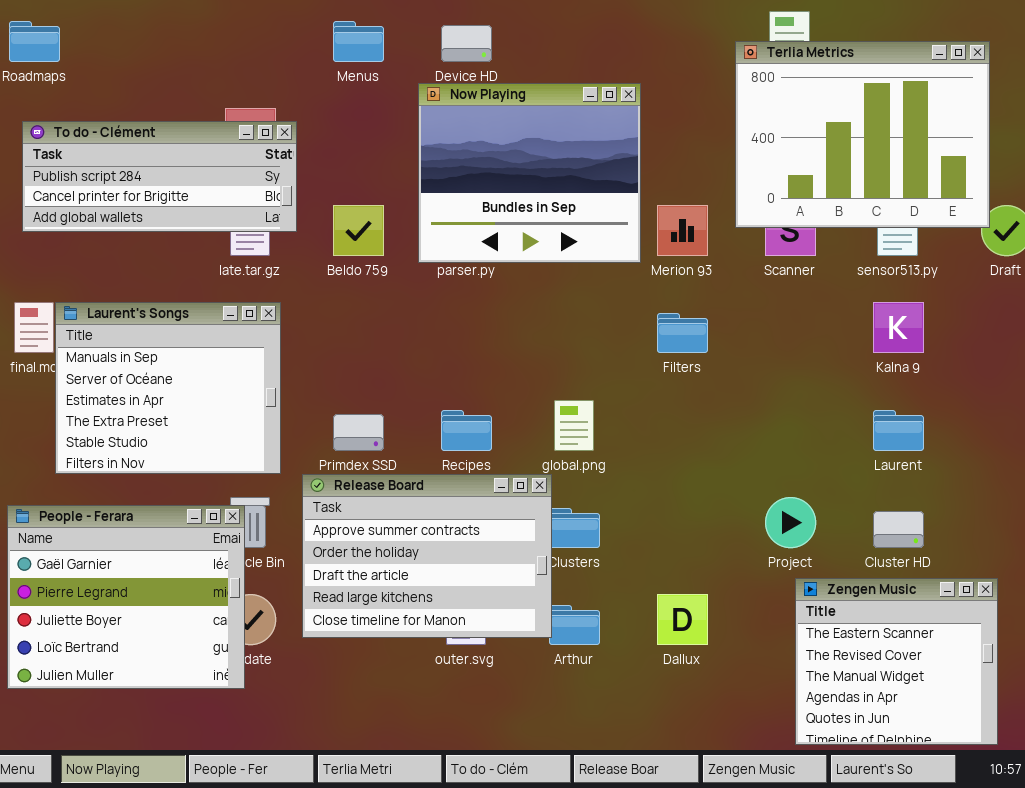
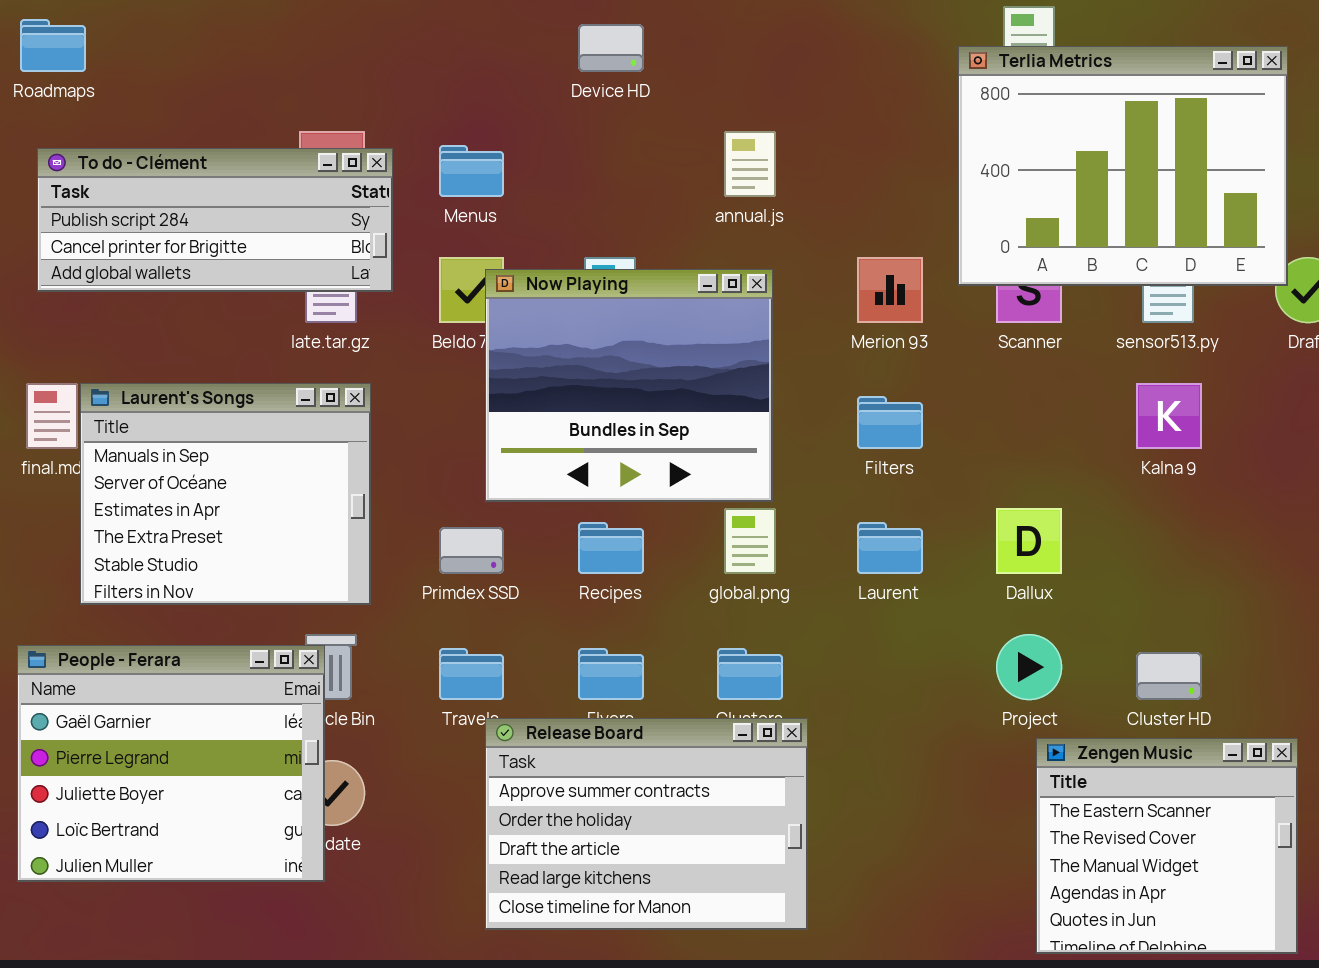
Menus: [333,21,384,62] -> [439,145,504,197], moved
Now Playing: [418,83,641,263] -> [485,269,773,502], moved
Laurent: [873,410,924,451] -> [857,522,923,574], moved
Release Board: [302,474,552,638] -> [485,718,808,930], moved
Dallux: [657,594,708,645] -> [996,508,1062,574], moved

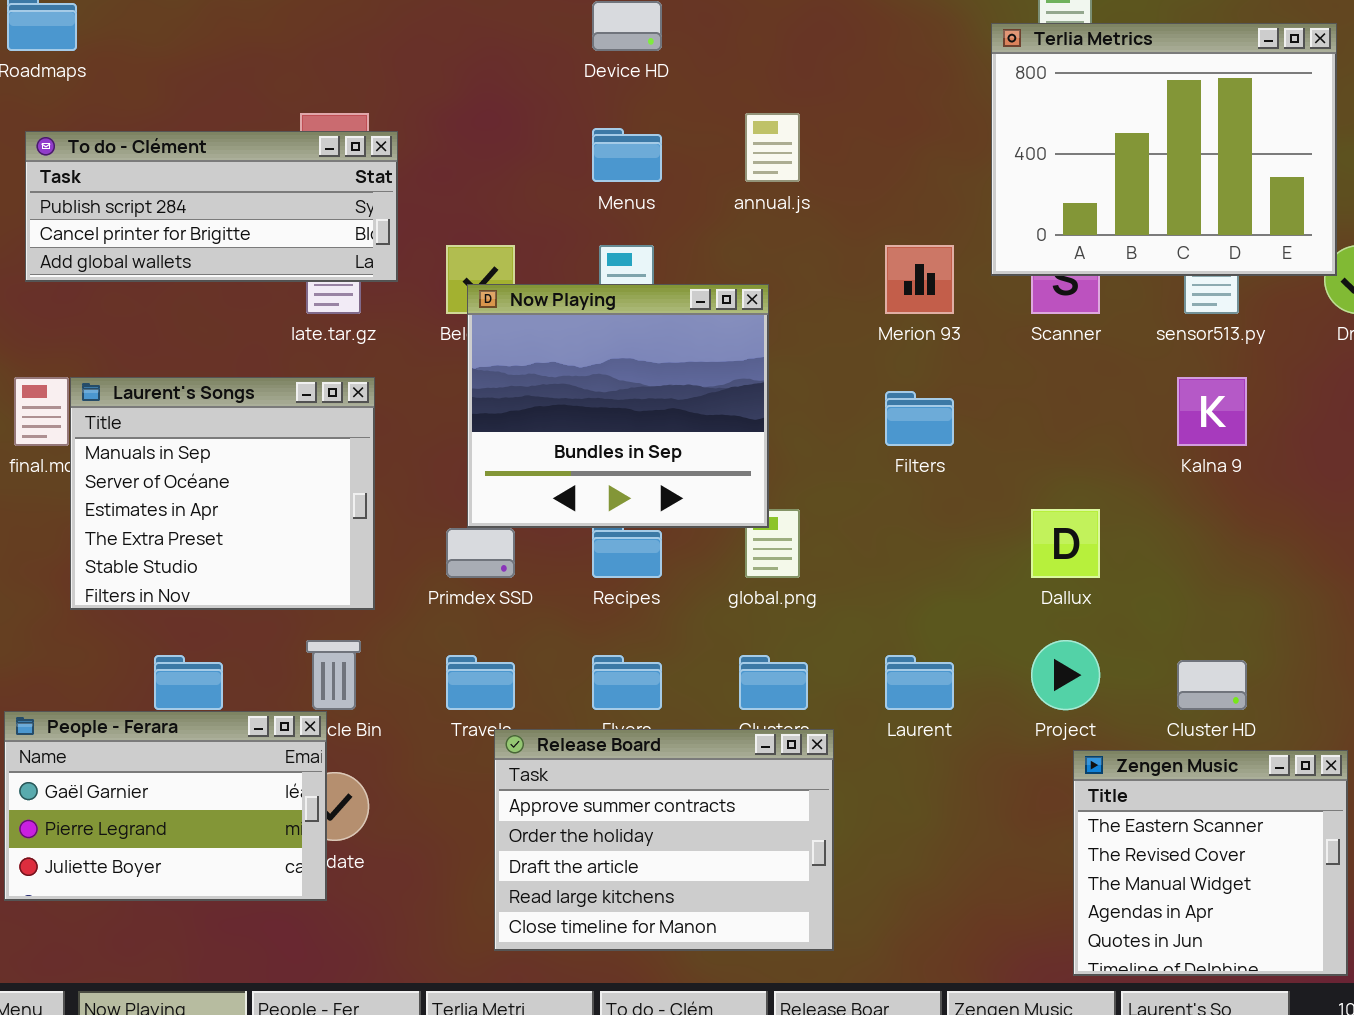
Menus: [439,145,504,197] -> [592,128,662,182], moved
Now Playing: [485,269,773,502] -> [467,284,769,528], moved
Laurent: [857,522,923,574] -> [885,655,954,710], moved
People - Ferara: [17,645,325,882] -> [4,711,327,901], resized

